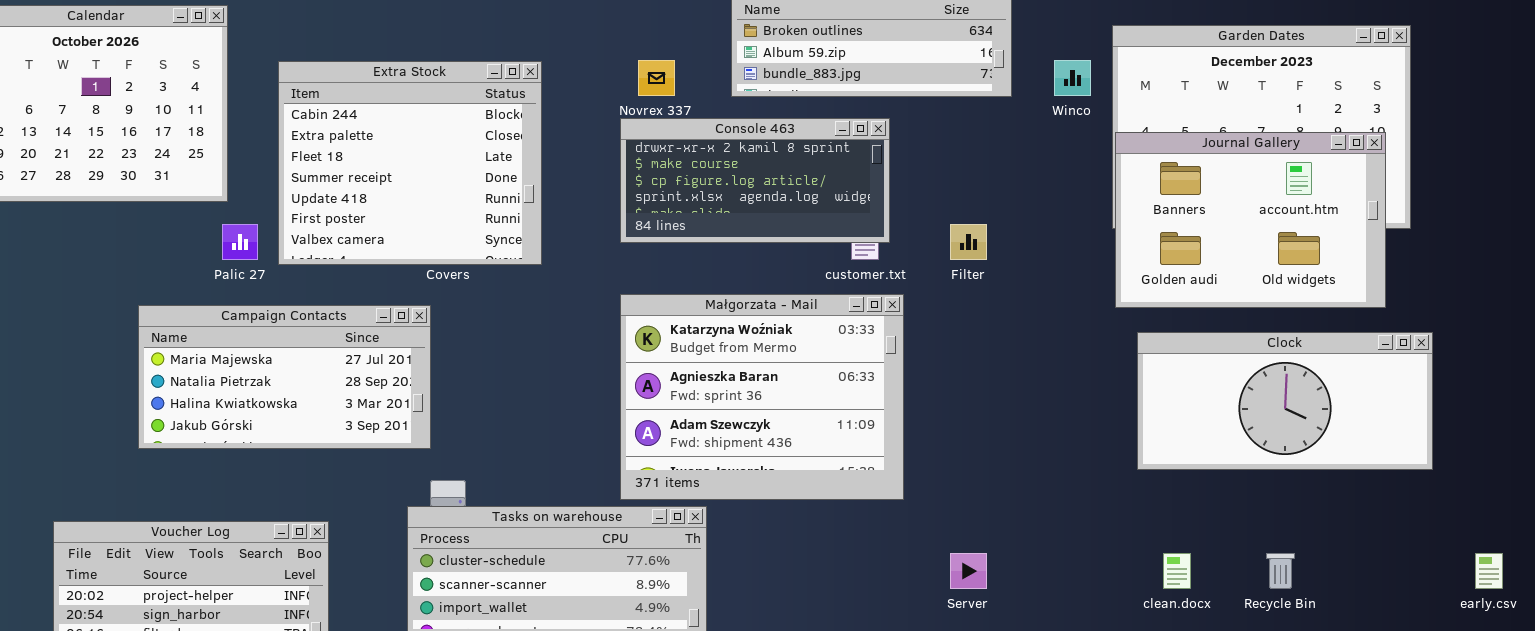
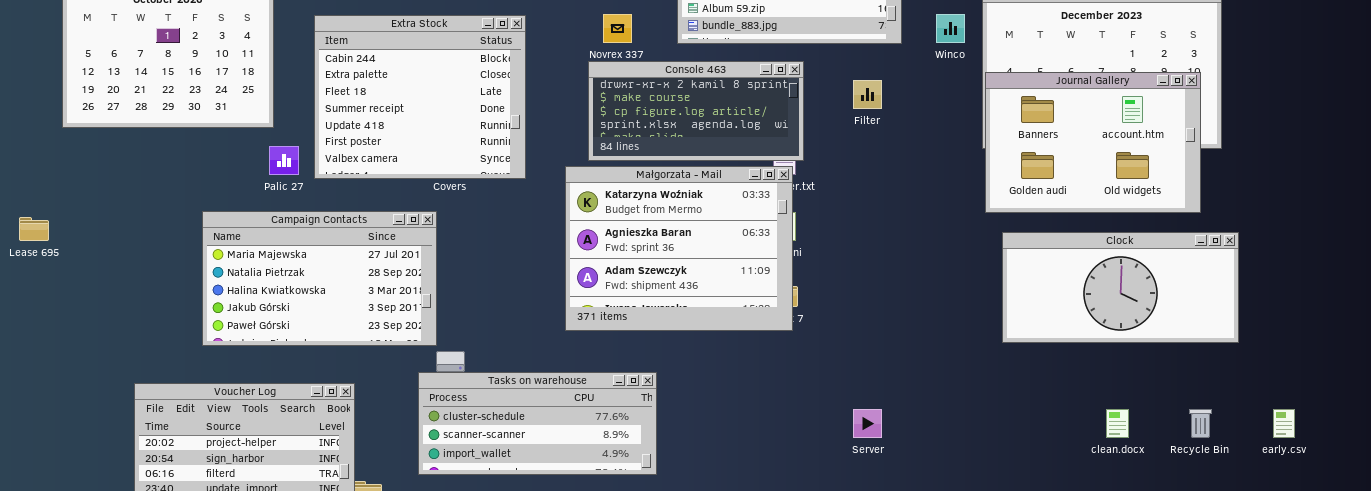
Filter: [950,224,987,260] -> [853,80,882,109], moved
Małgorzata - Mail: [620,294,904,500] -> [565,166,793,331], moved
Campaign Contacts: [138,305,431,449] -> [202,211,437,346], resized
clean.docx: [1163,553,1191,589] -> [1106,409,1129,438], moved
Recycle Bin: [1266,553,1295,589] -> [1189,409,1212,438], moved

